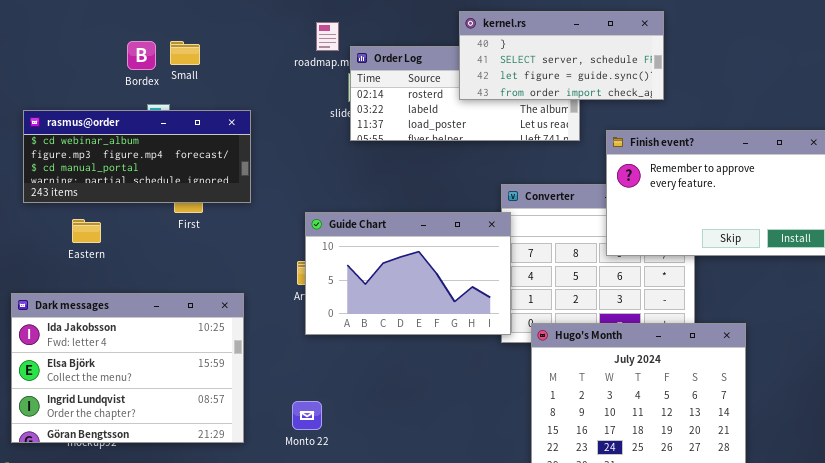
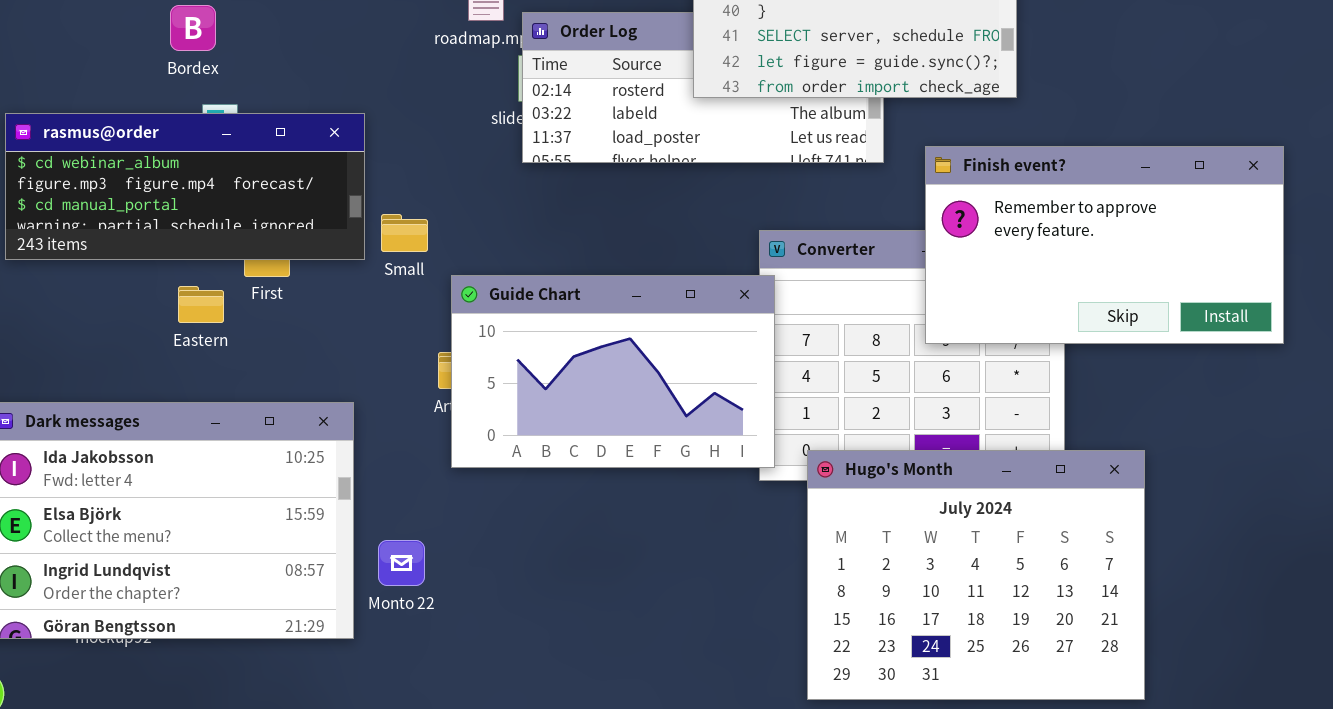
Small: [170,41,200,65] -> [381,214,428,252], moved
Eastern: [72,219,101,243] -> [178,286,224,323], moved
Monto 22: [292,401,322,430] -> [378,540,425,586], moved

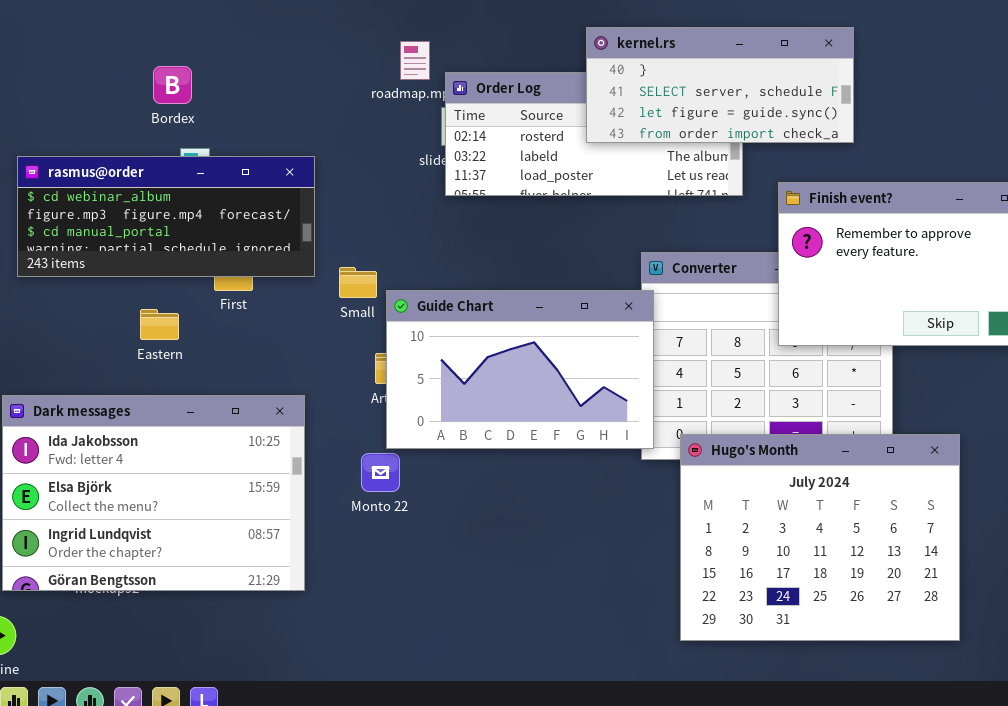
Small: [381,214,428,252] -> [339,267,377,298], moved
Eastern: [178,286,224,323] -> [140,309,179,340], moved
Monto 22: [378,540,425,586] -> [361,453,400,492], moved

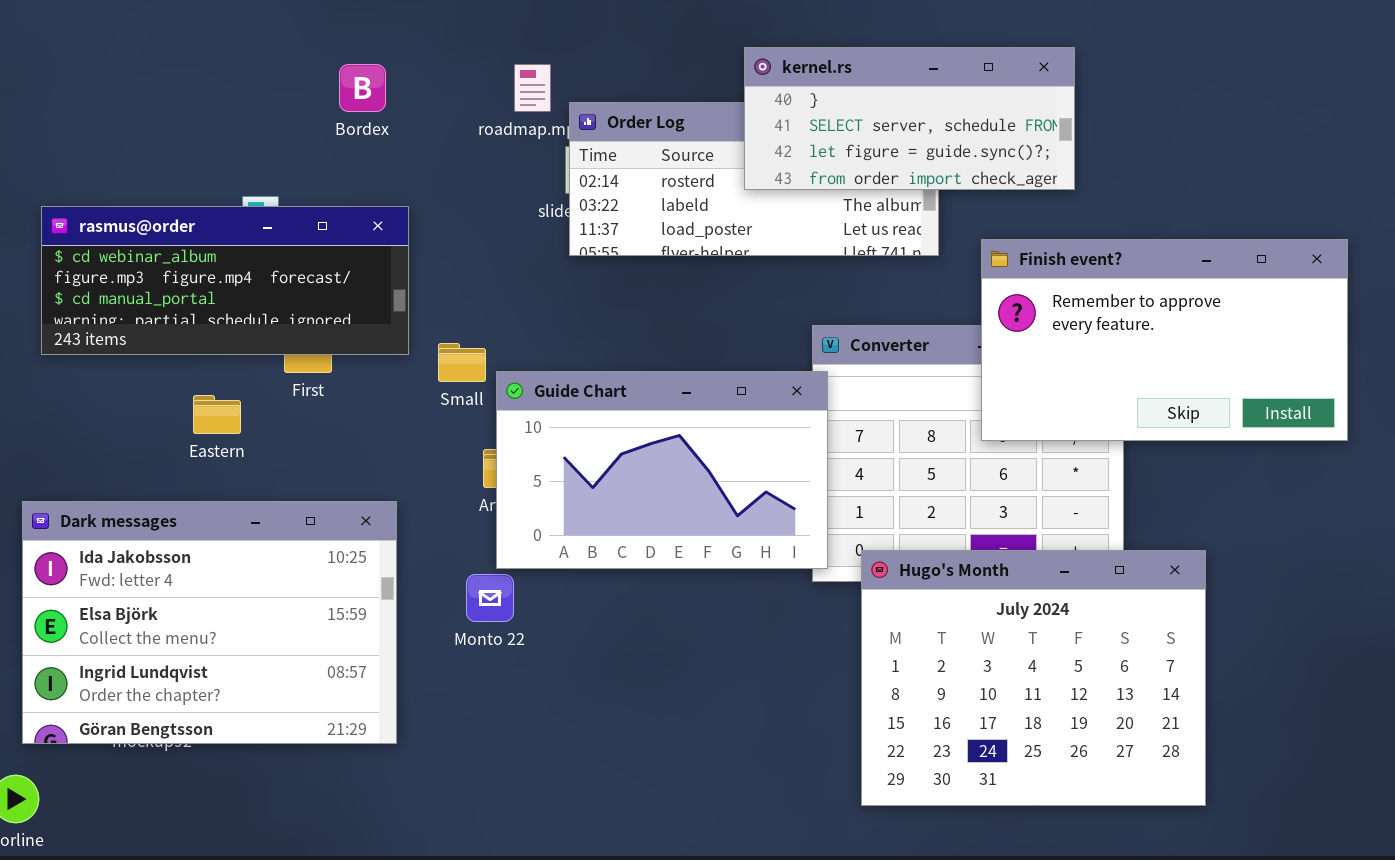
Bordex: [153,66,192,104] -> [339,64,386,112], moved

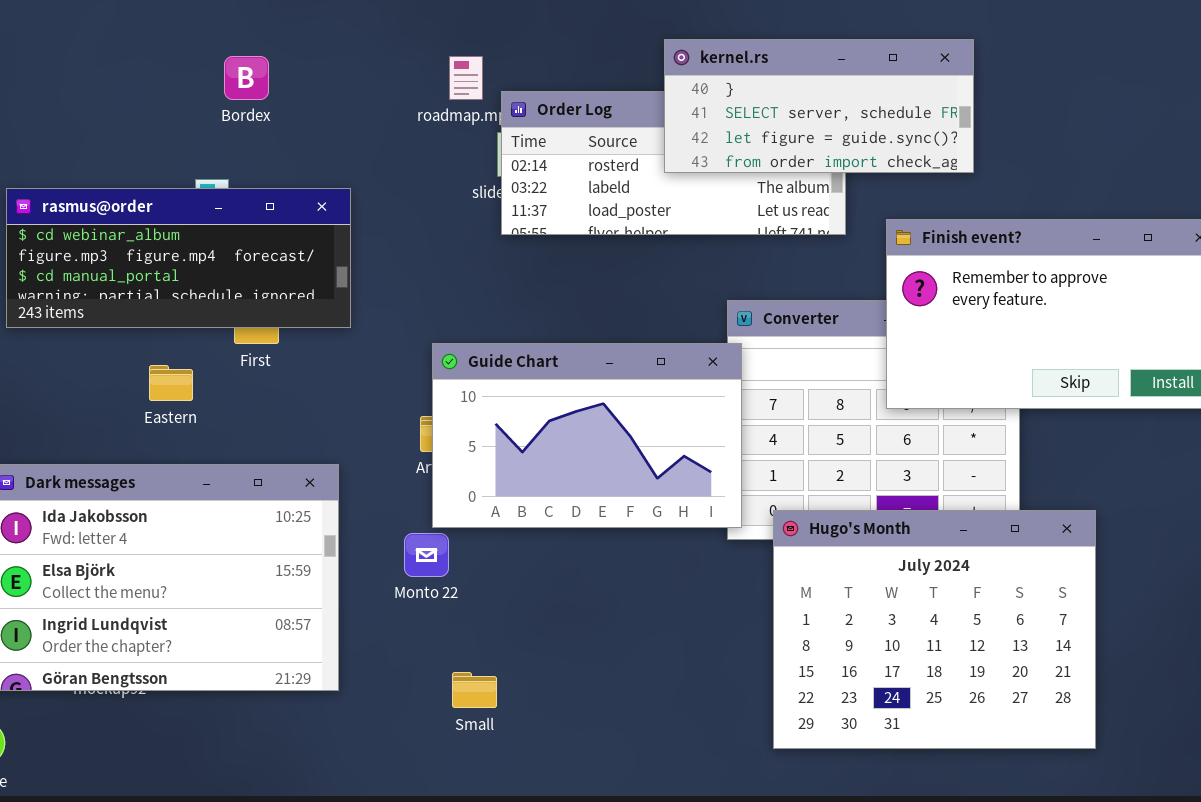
Bordex: [339,64,386,112] -> [224,56,269,100], moved
Small: [438,343,486,382] -> [452,672,497,708], moved

